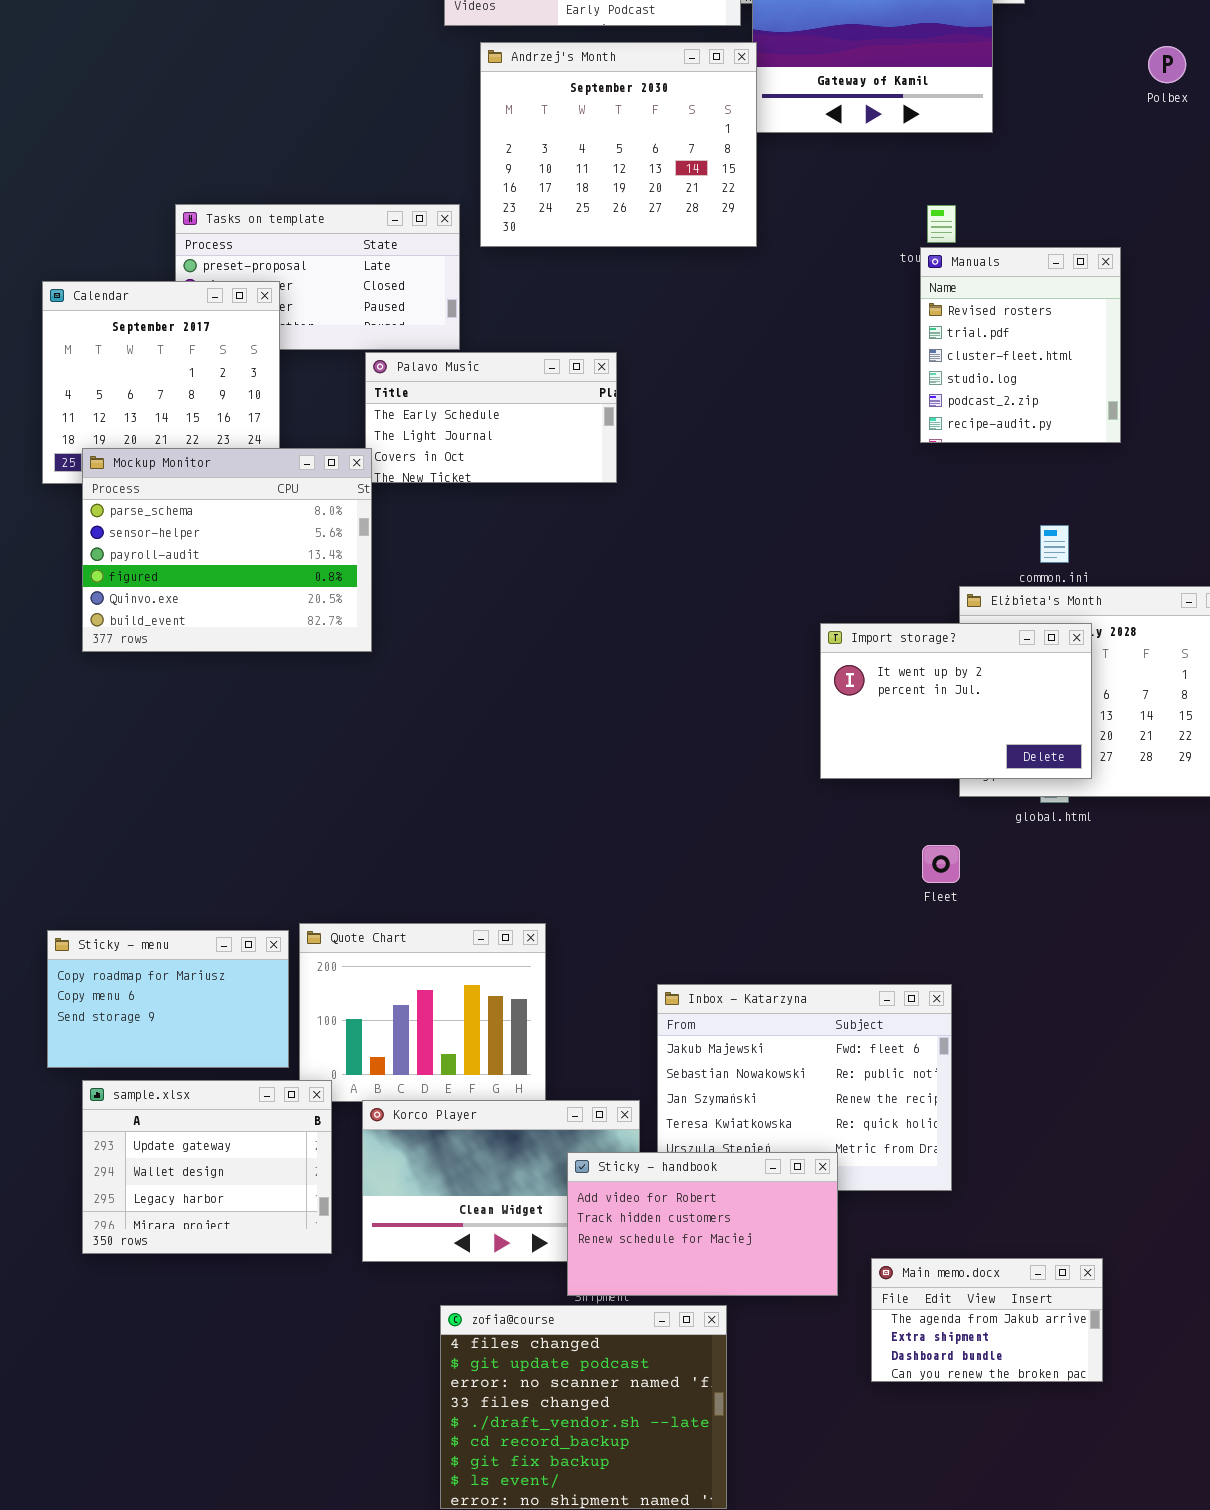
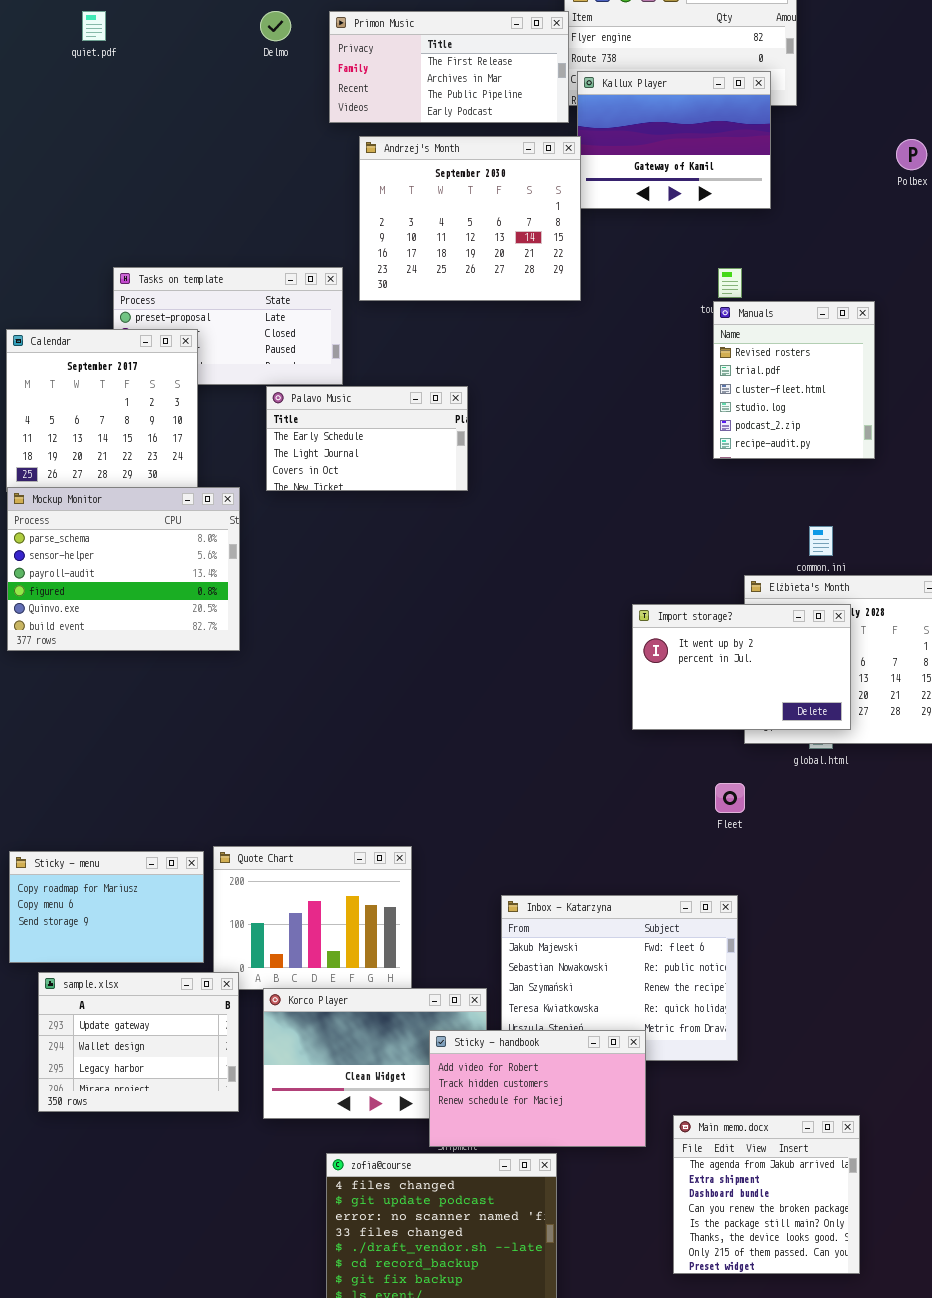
Mockup Monitor: [82,448,372,652] -> [7,487,240,651], moved
Main memo.docx: [871,1258,1103,1382] -> [673,1115,860,1274], resized

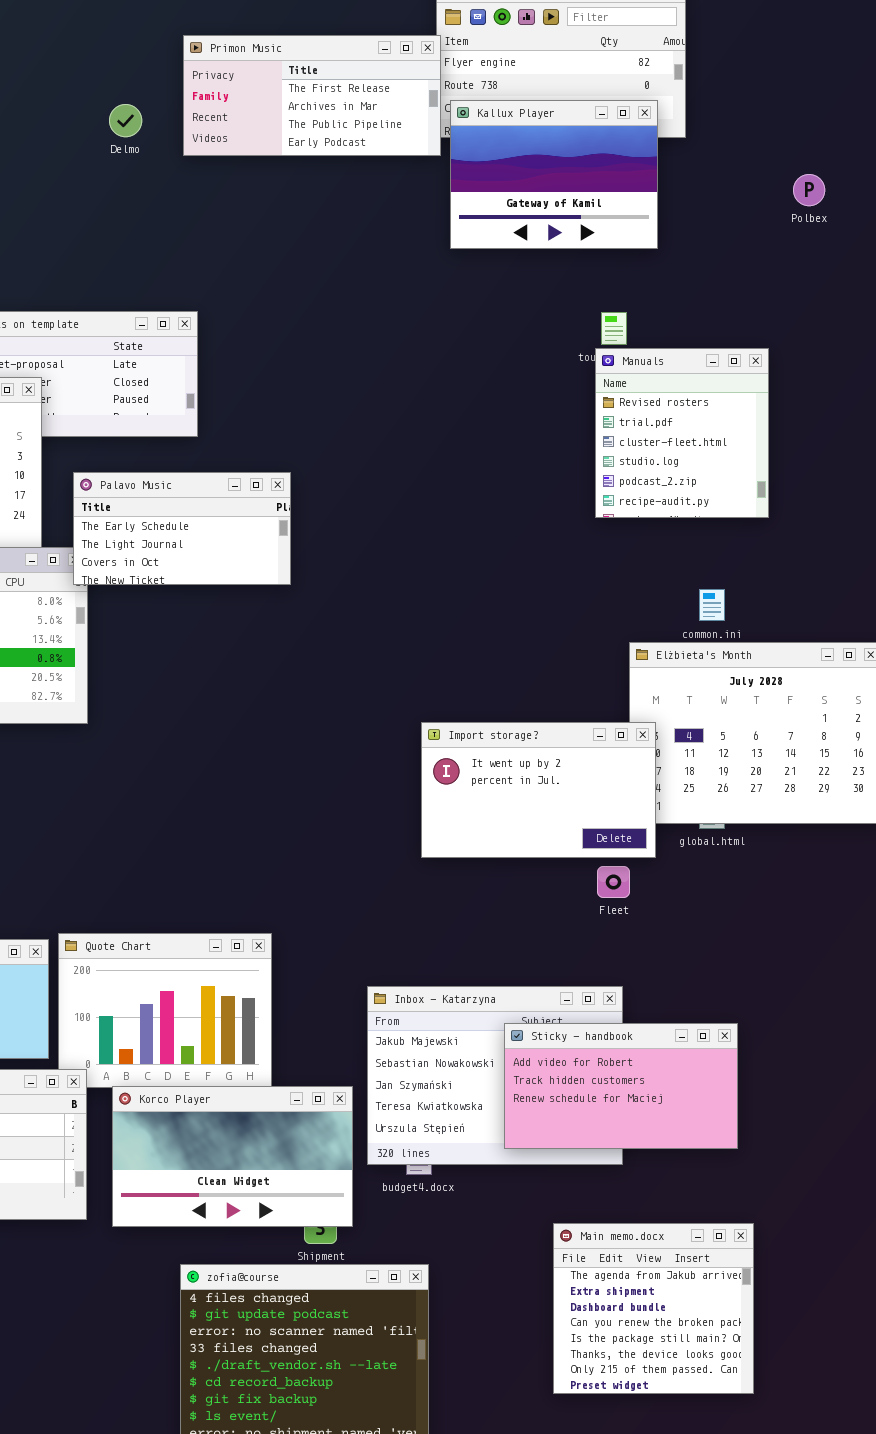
Delmo: [260,11,291,41] -> [109,104,142,137], moved
Andrzej's Month: [359,136,581,301] -> none, closed
Palavo Music: [266,386,468,491] -> [73,472,291,585], moved
Import storage?: [632,604,851,730] -> [421,722,656,858], moved
Sticky - handbook: [429,1030,646,1147] -> [504,1023,738,1149], moved

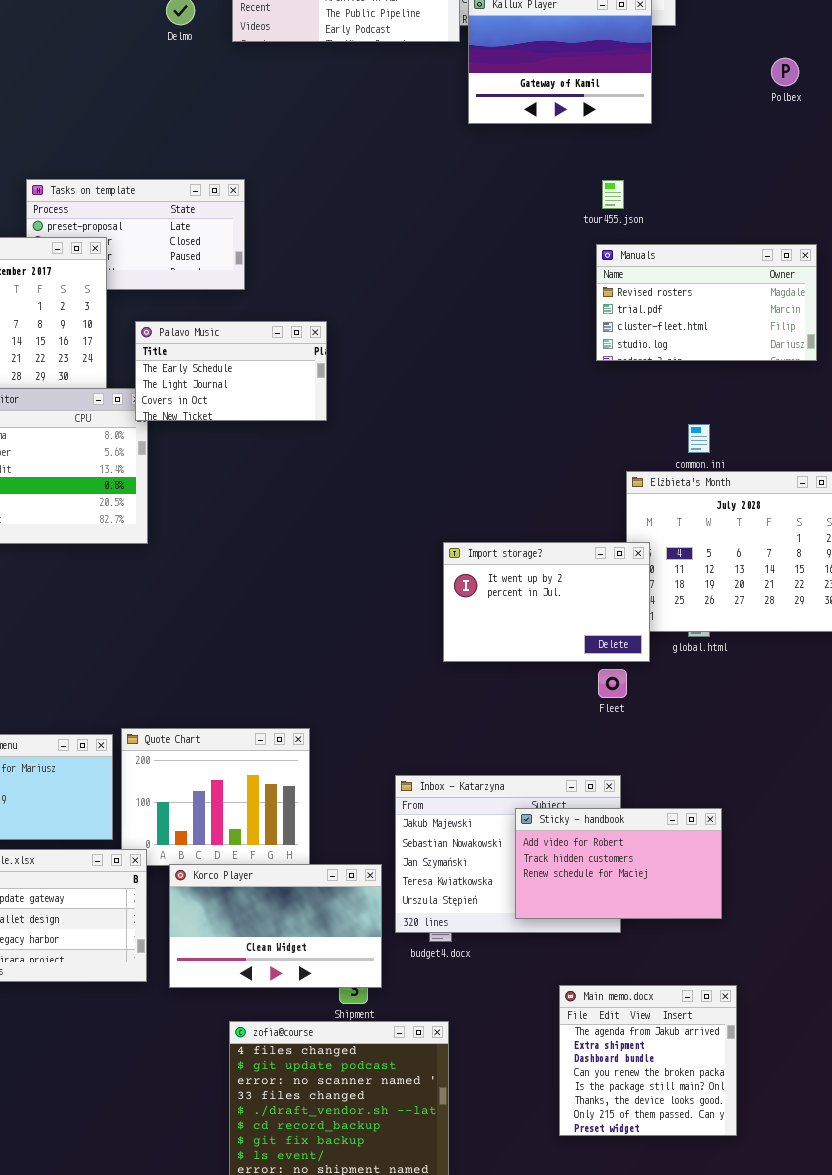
Manuals: [595,348,769,518] -> [596,244,817,361], resized

